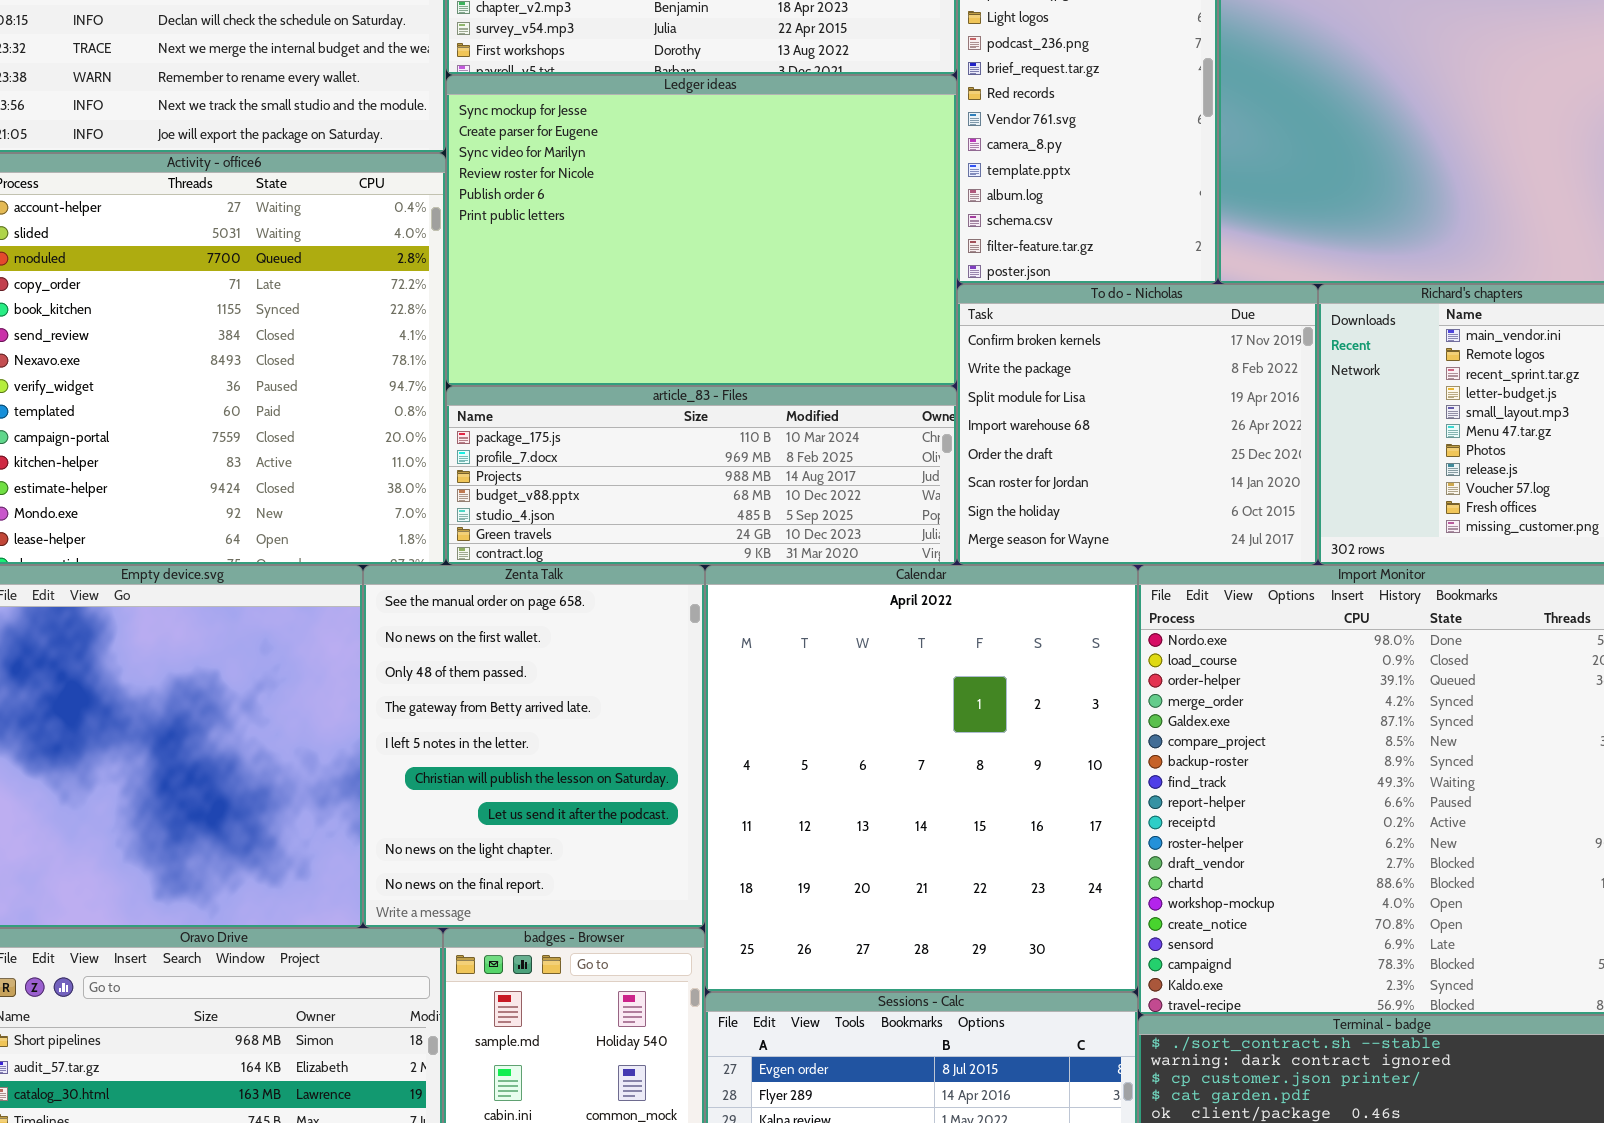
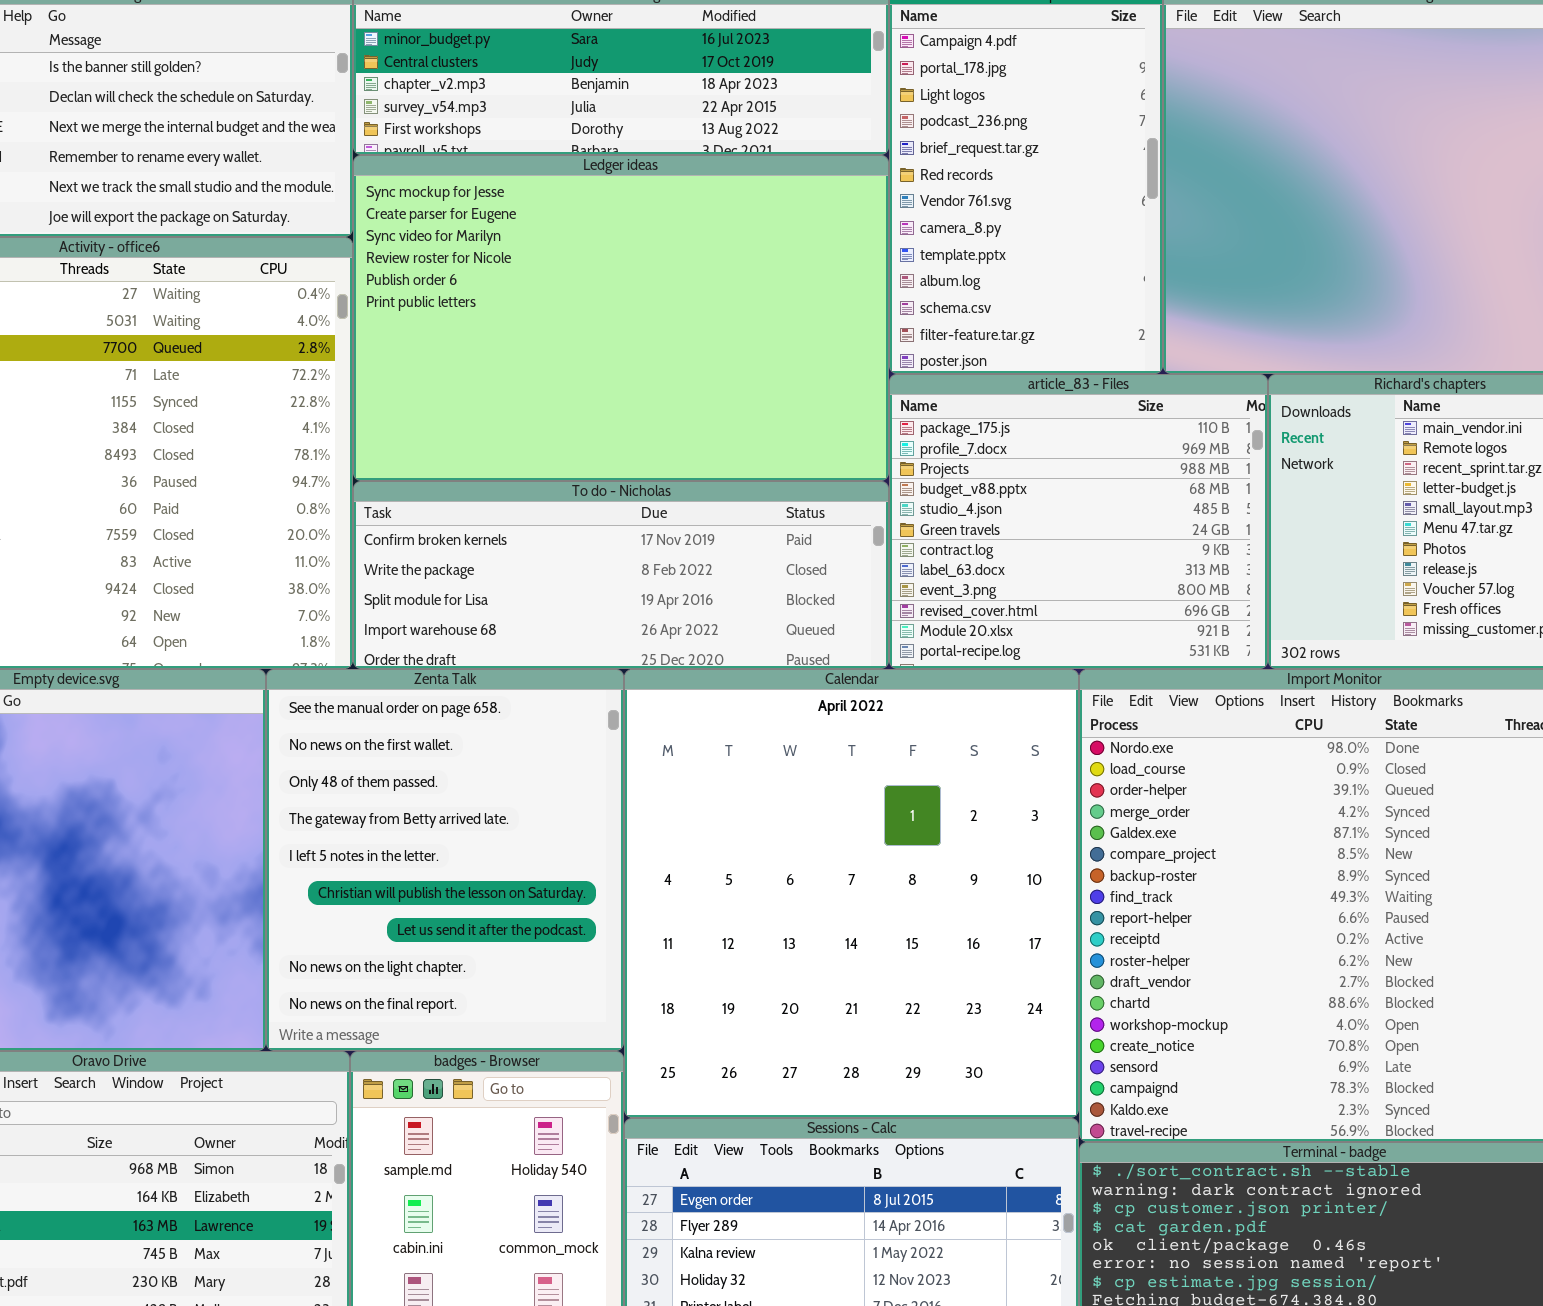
To do - Nicholas: [957,284,1318,565] -> [353,481,889,669], moved, resized
article_83 - Files: [446,386,957,565] -> [889,374,1268,669], moved, resized

